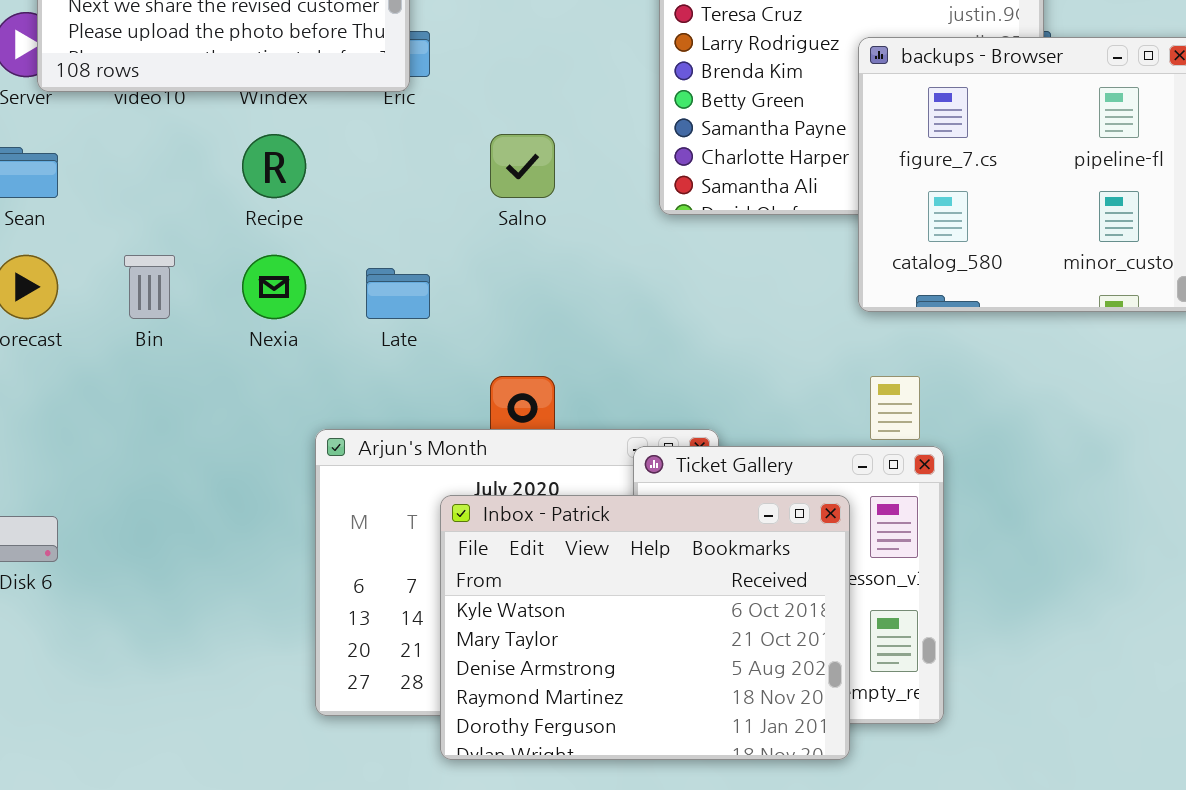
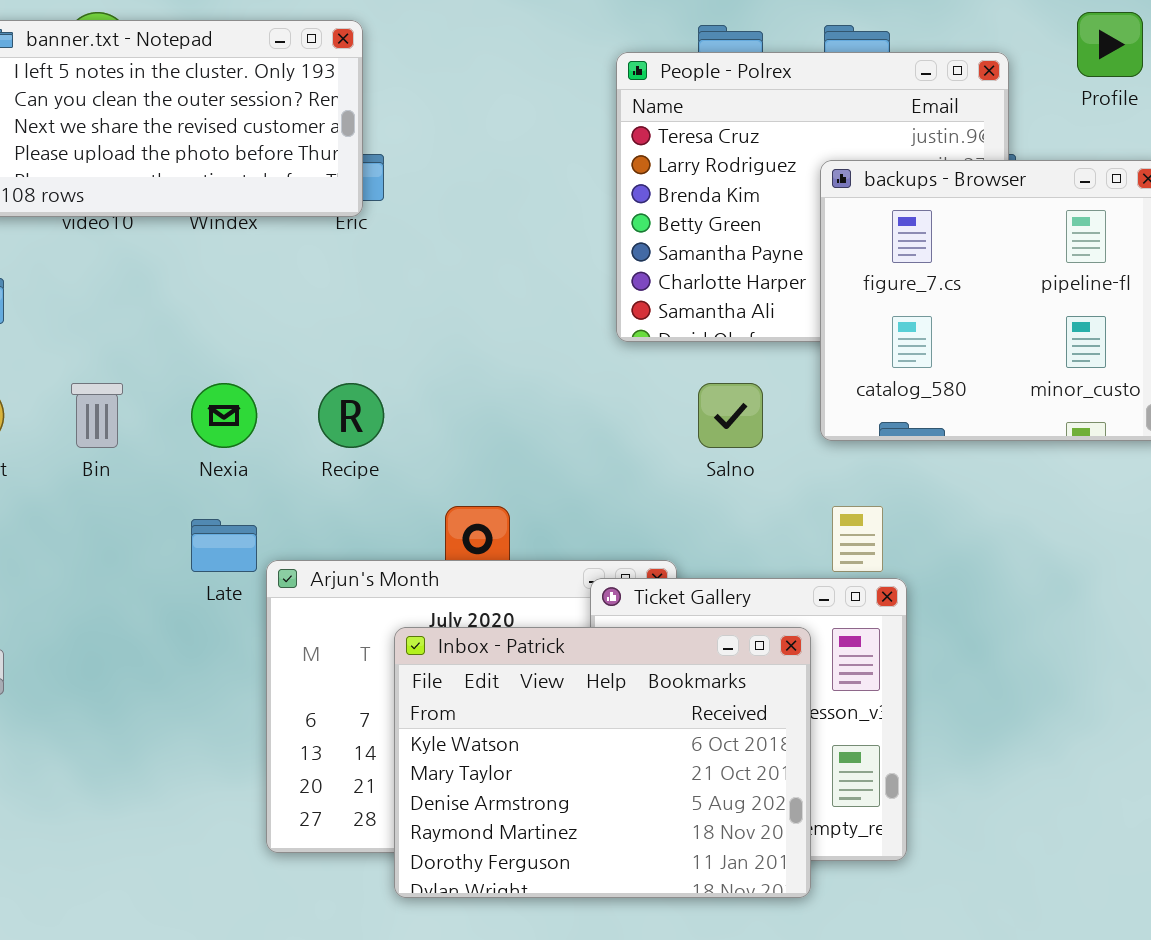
Recipe: [242,134,306,198] -> [318,383,384,448], moved
Salno: [490,134,555,198] -> [698,383,763,448], moved
Late: [366,268,430,319] -> [191,519,257,572], moved

